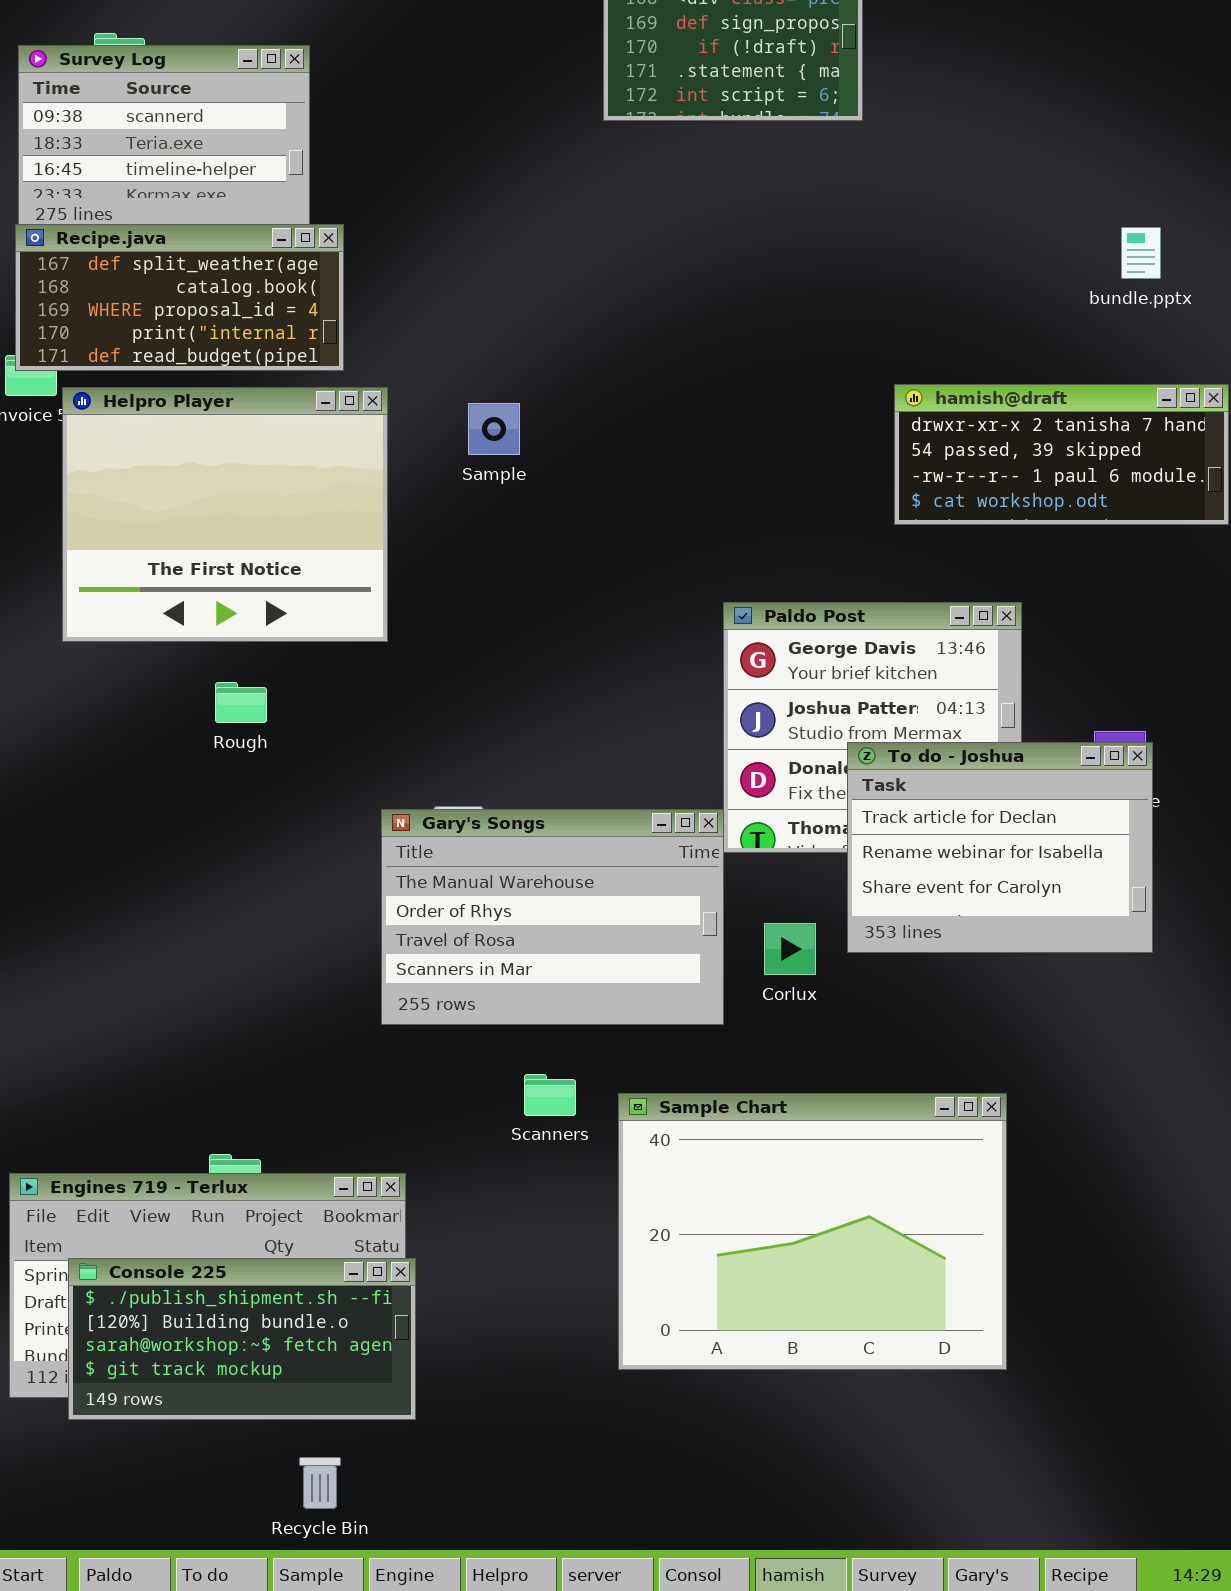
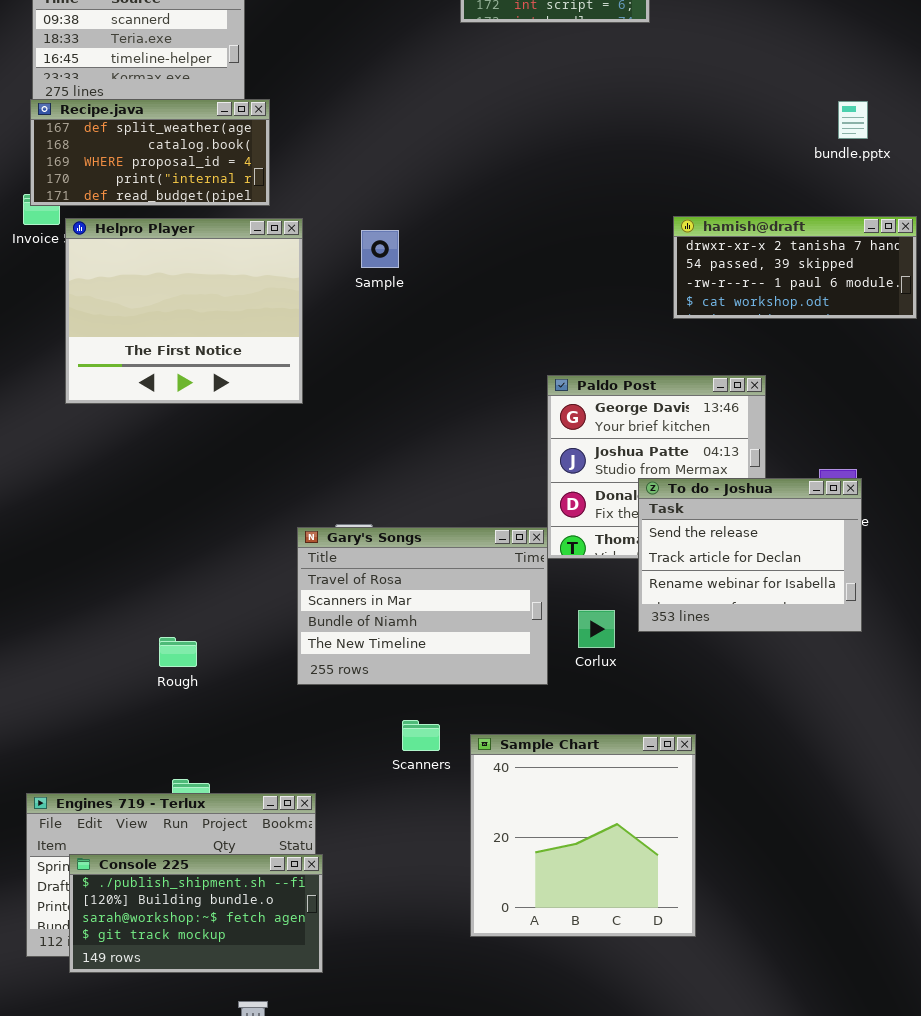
Rough: [215,682,267,723] -> [159,637,197,667], moved
To do - Joshua: [847,742,1153,953] -> [638,478,862,632], scrolled up 1 row
Gary's Songs: [381,809,724,1025] -> [297,527,548,685], scrolled down 2 rows
Sample Chart: [618,1093,1007,1370] -> [470,734,696,937], resized

